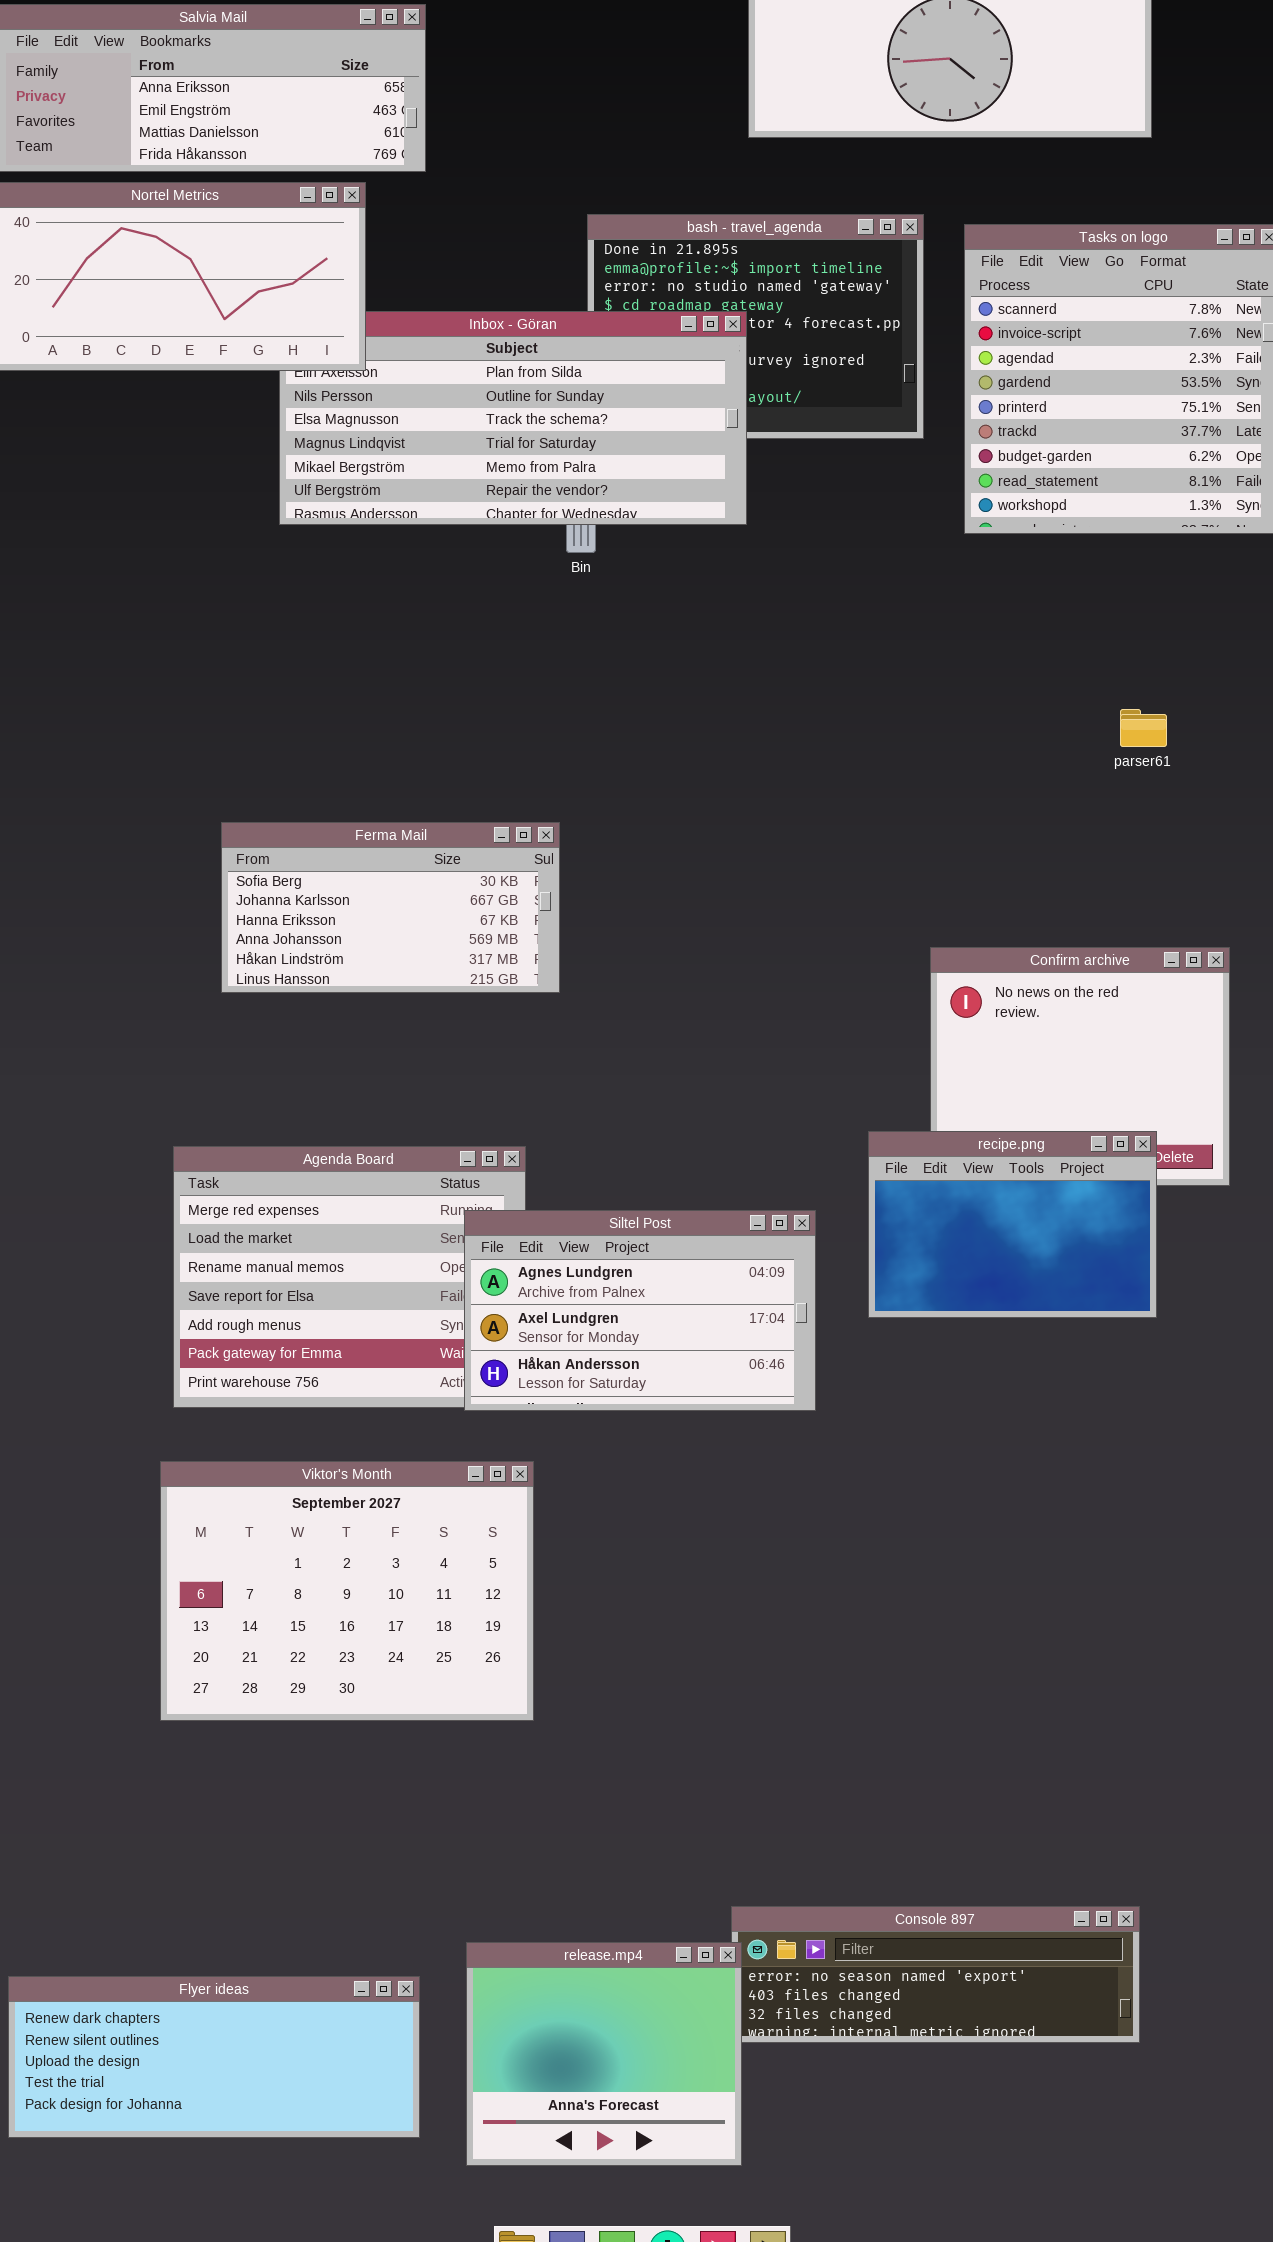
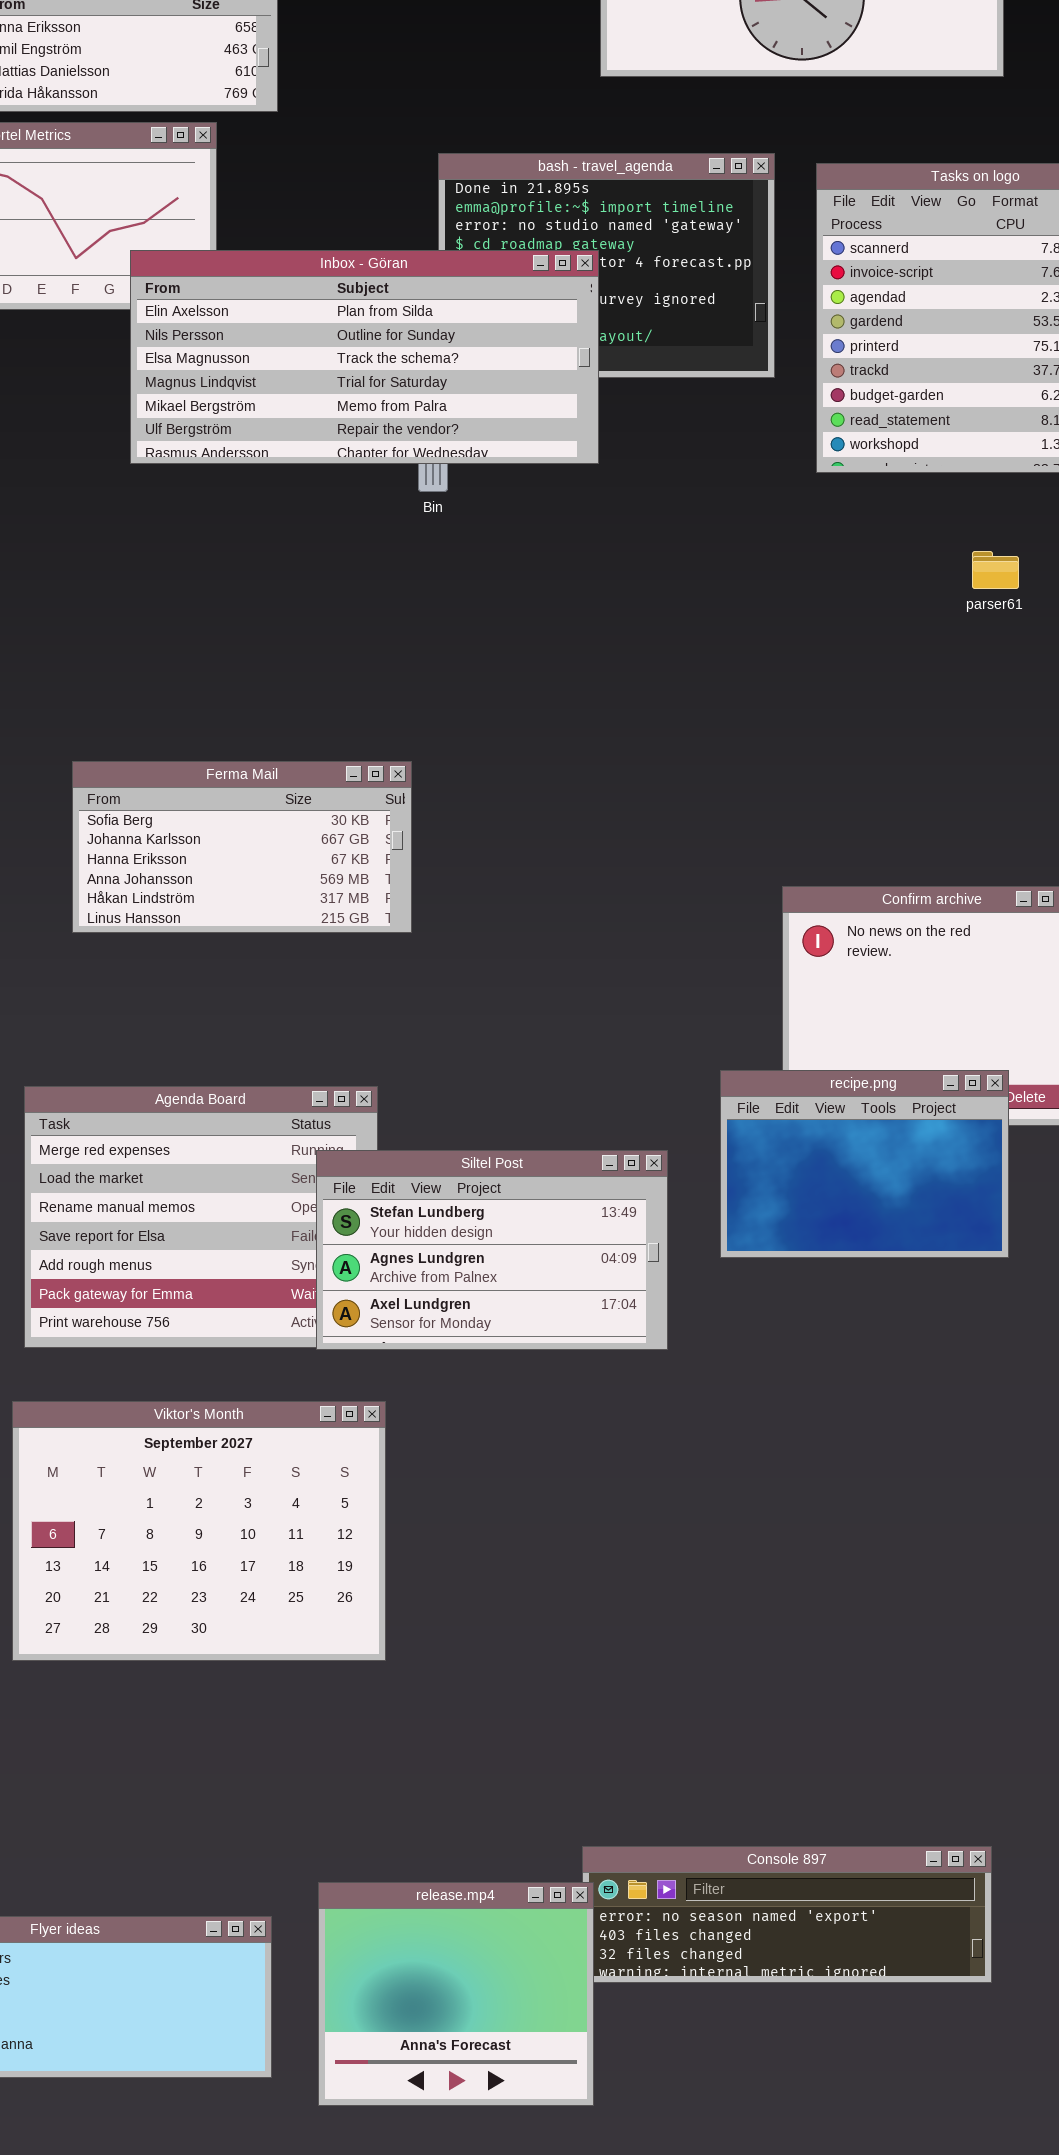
Inbox - Göran: [279,311,747,525] -> [130,250,599,464], raised
parser61: [1120,709,1167,747] -> [972,551,1019,589], moved
Siltel Post: [464,1210,816,1411] -> [316,1150,668,1350], scrolled up 1 row

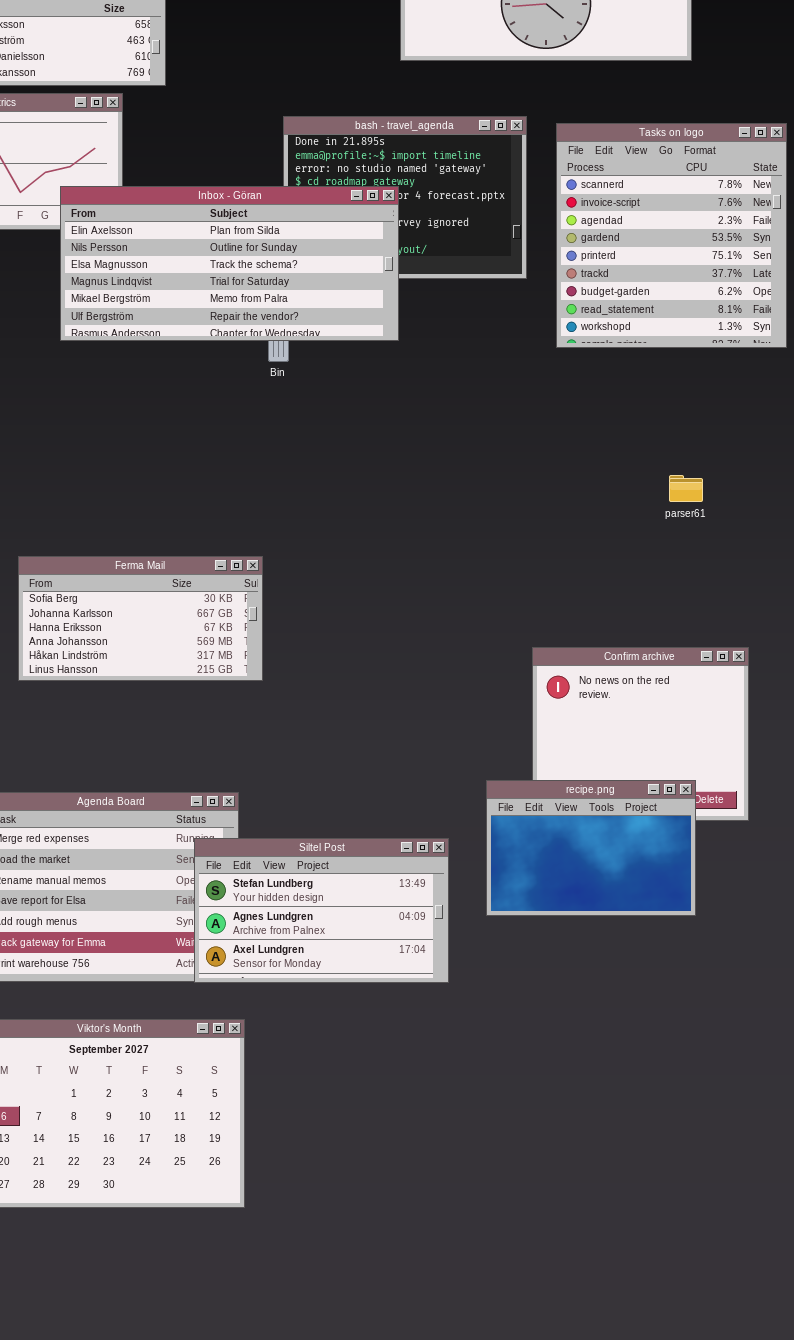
parser61: [972,551,1019,589] -> [669,475,703,502], moved

